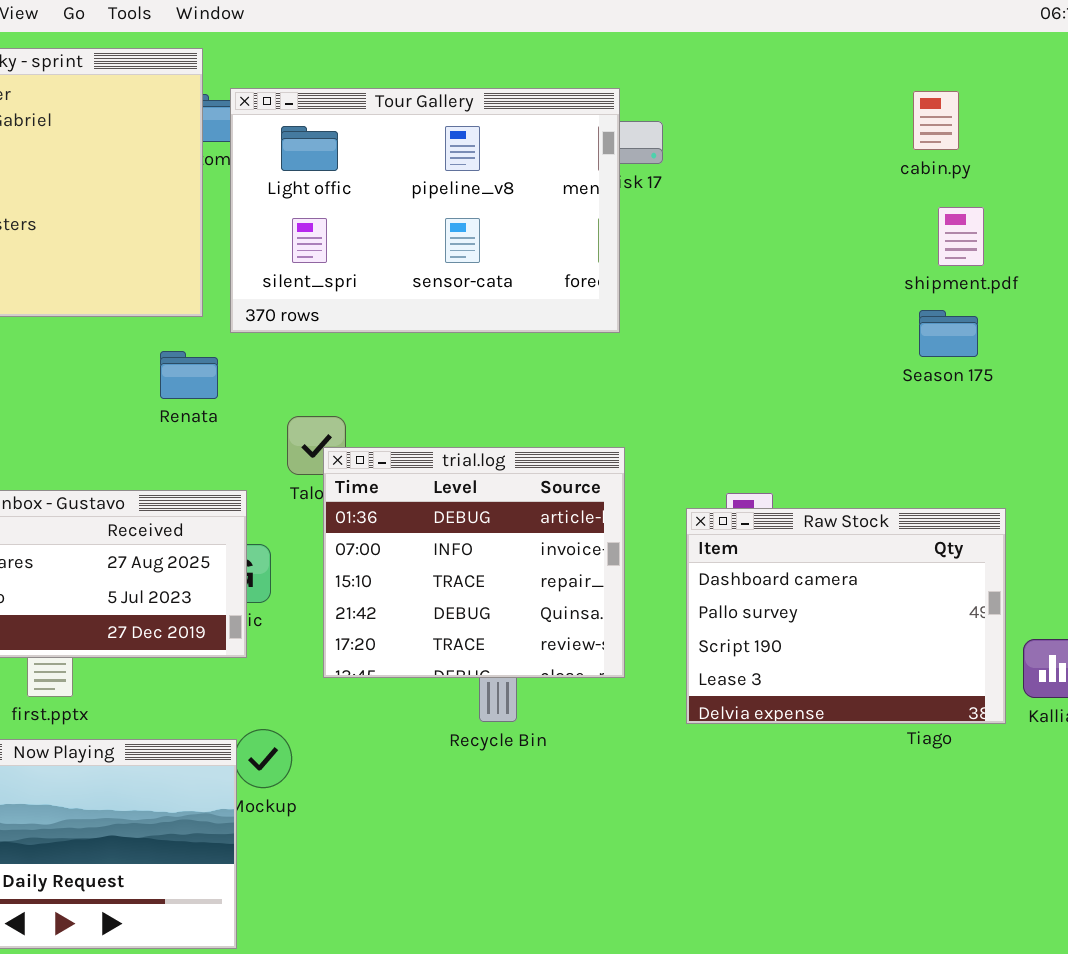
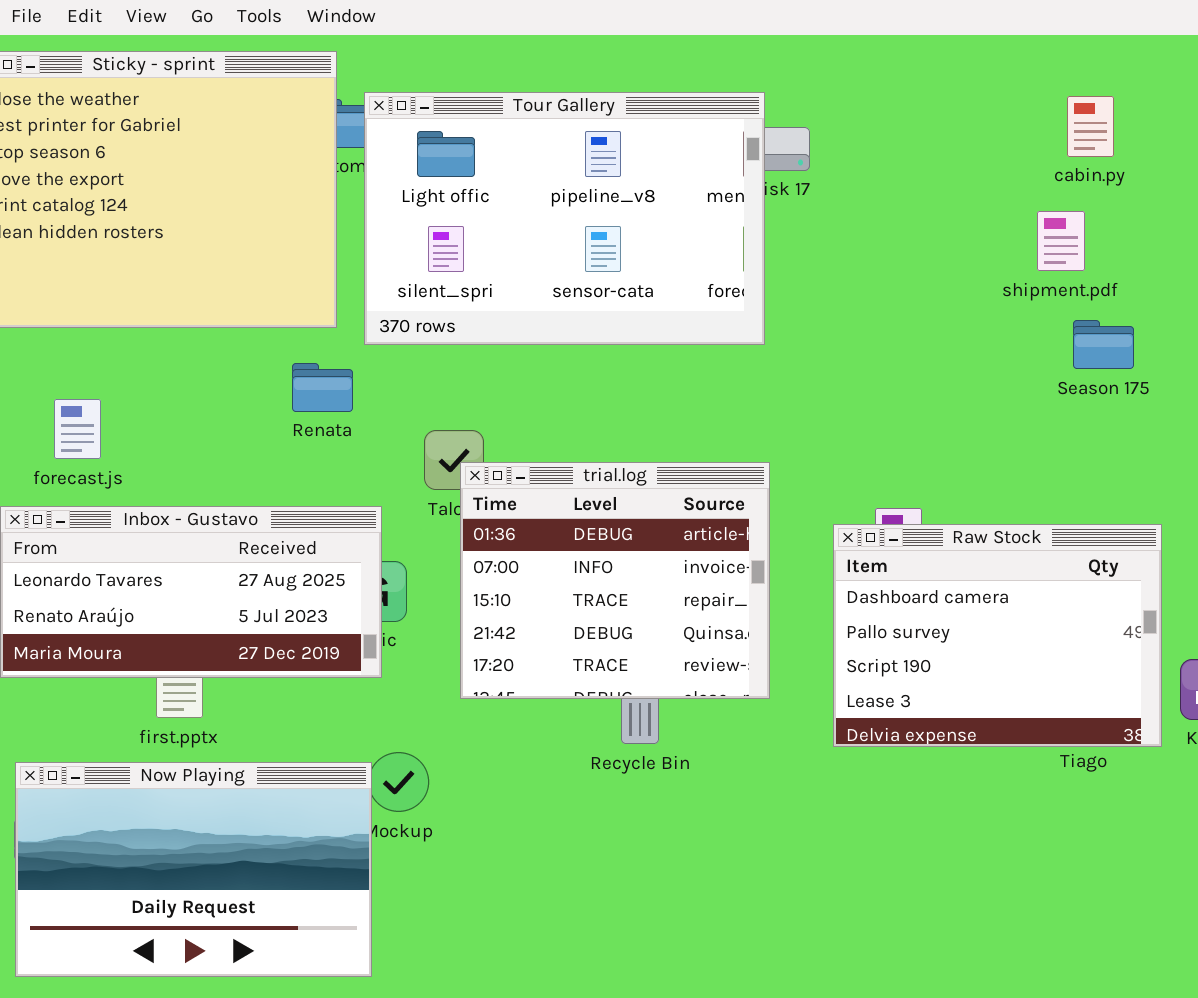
shipment.pdf: [938,207,984,266] -> [1037,211,1085,271], moved

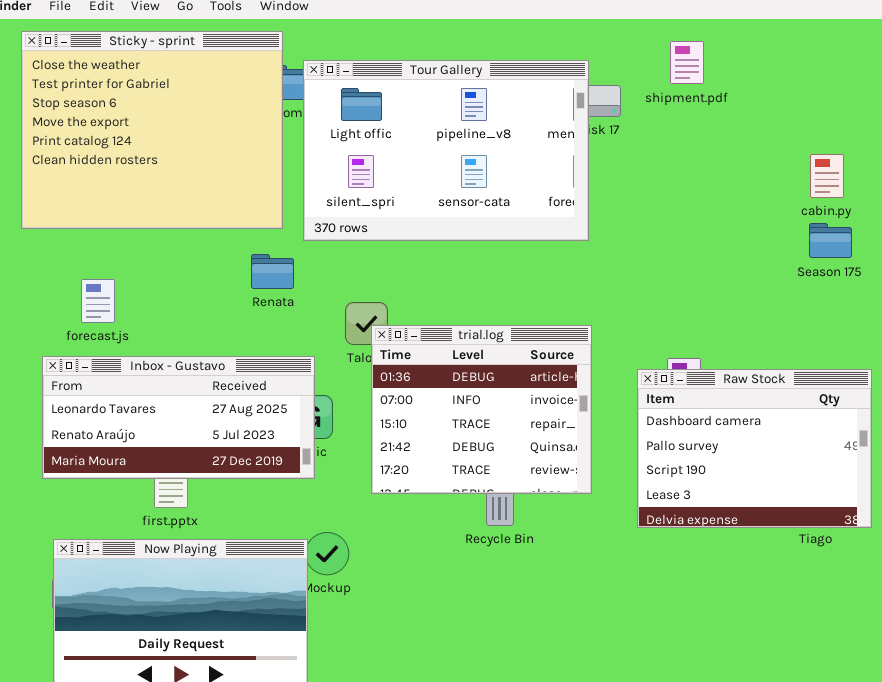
cabin.py: [1067,96,1114,157] -> [810,154,844,198], moved
shipment.pdf: [1037,211,1085,271] -> [670,41,704,84], moved

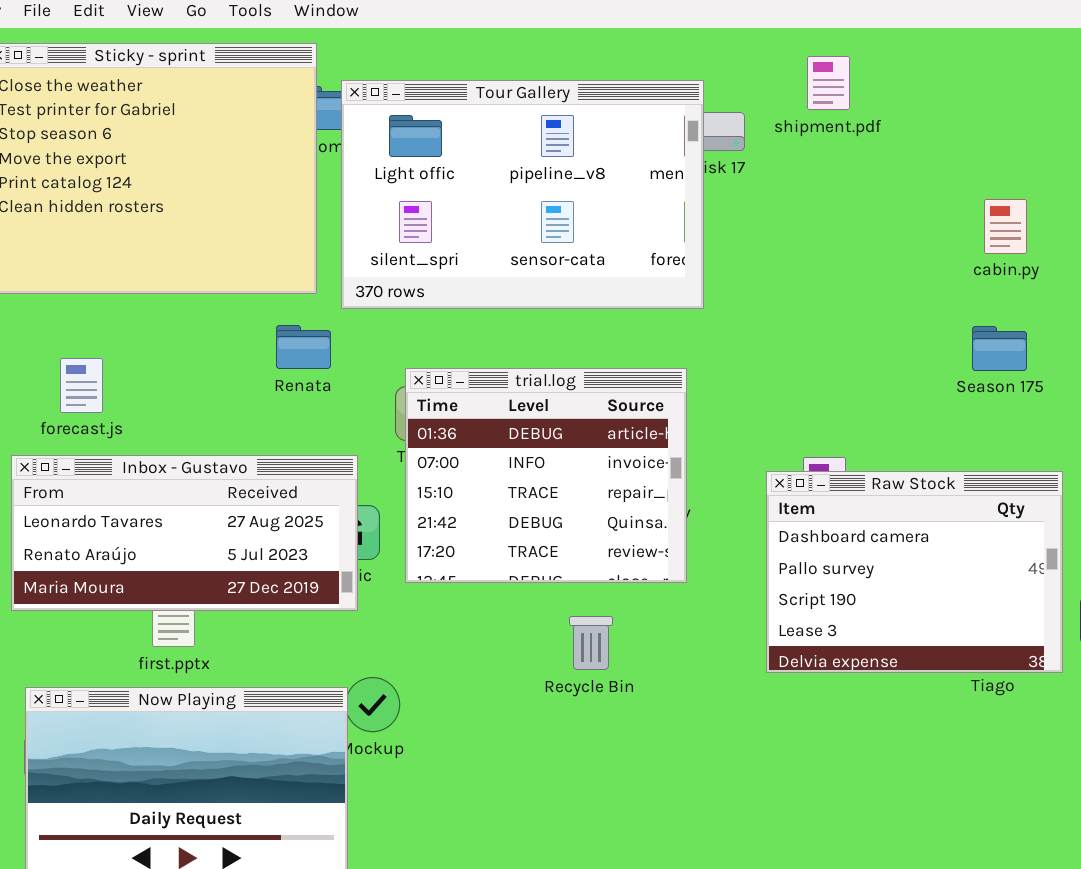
Season 175: [809,223,852,258] -> [972,326,1027,371], moved
trial.log: [371,325,592,494] -> [405,368,687,583], moved

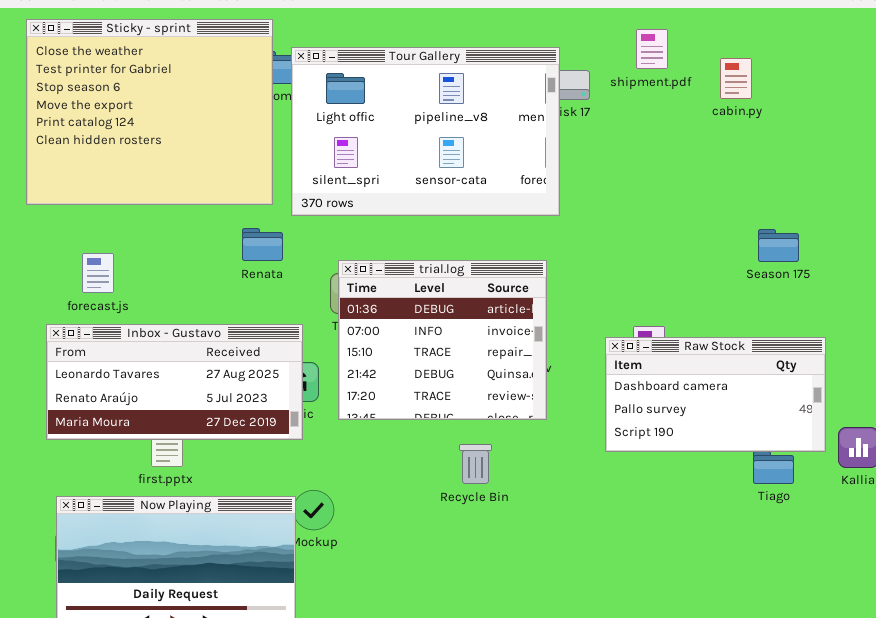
cabin.py: [984,199,1027,254] -> [720,58,752,99], moved
Raw Stock: [766,471,1063,673] -> [605,337,826,452], resized

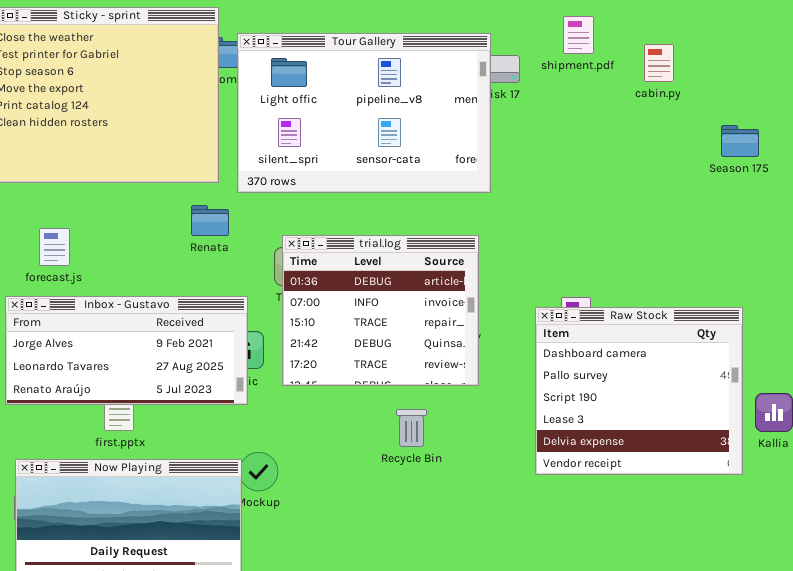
Season 175: [758,229,799,262] -> [721,125,759,157], moved
Inbox - Gustavo: [46,324,303,440] -> [5,296,248,405], scrolled up 1 row
Raw Stock: [605,337,826,452] -> [535,307,743,475], resized

